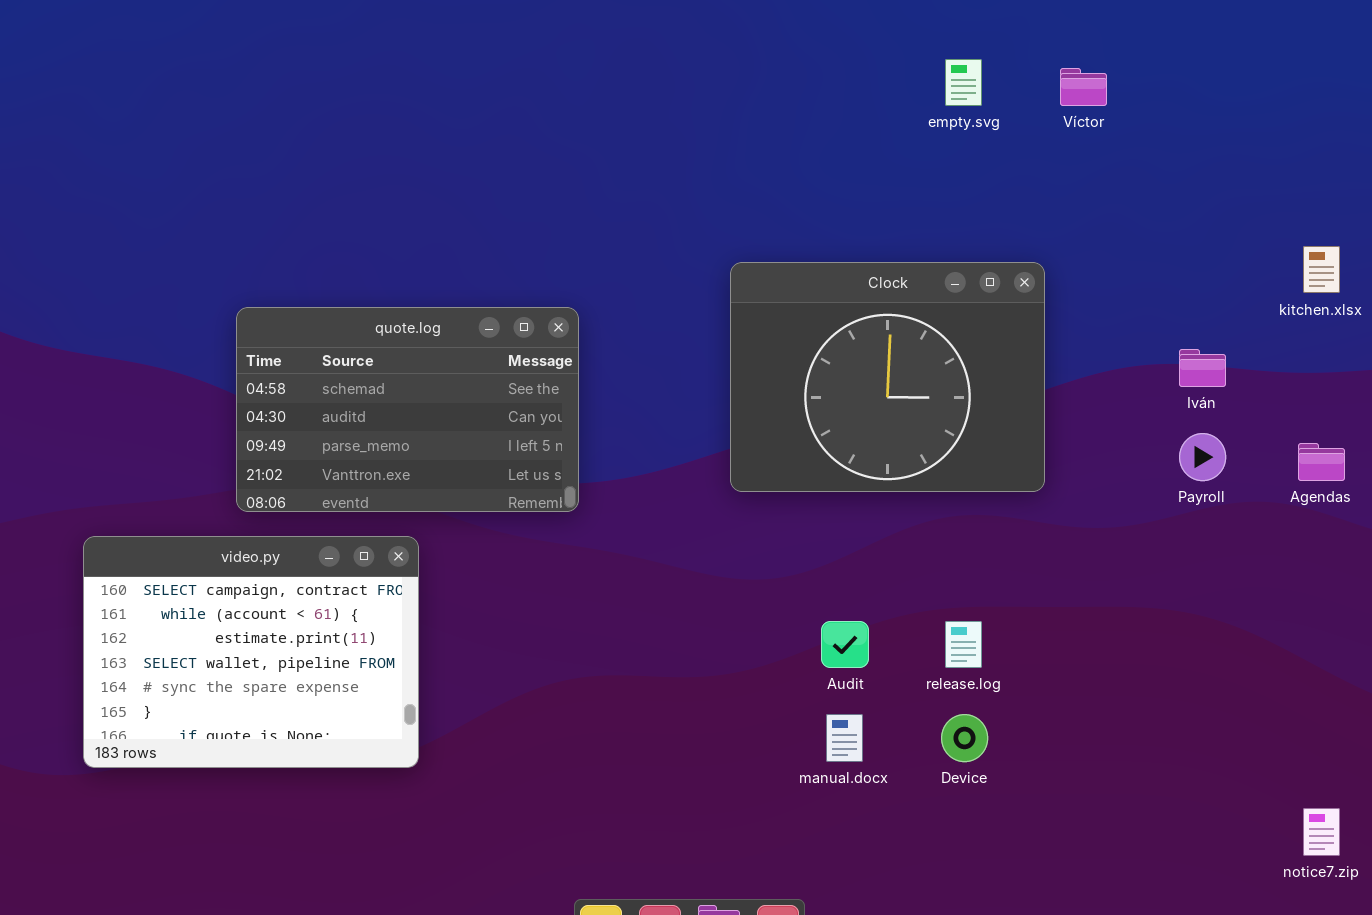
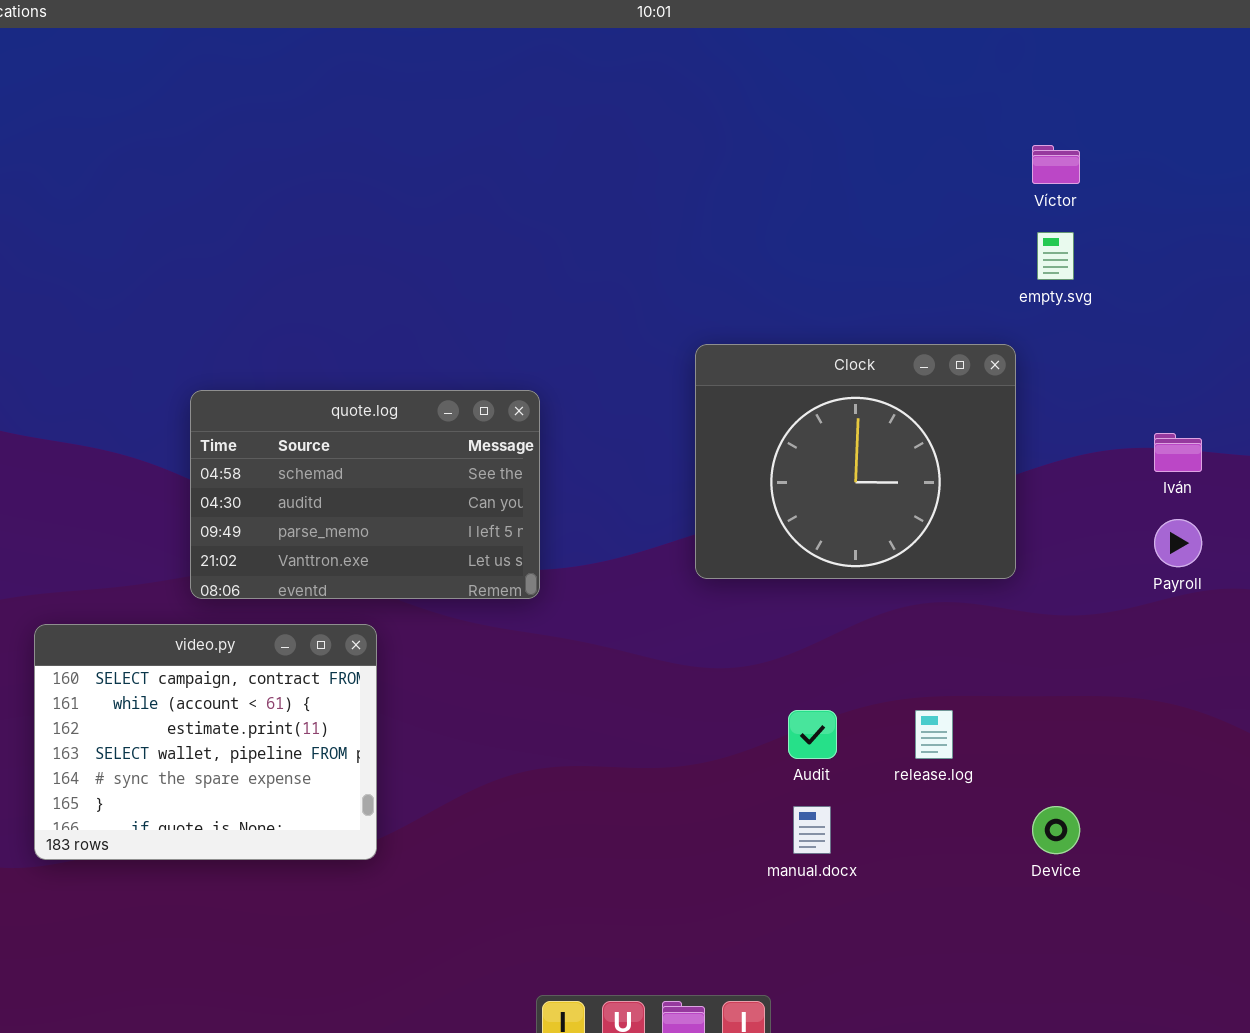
empty.svg: [945,59,982,106] -> [1037,232,1074,280], moved
Device: [941,714,988,762] -> [1032,806,1080,854], moved

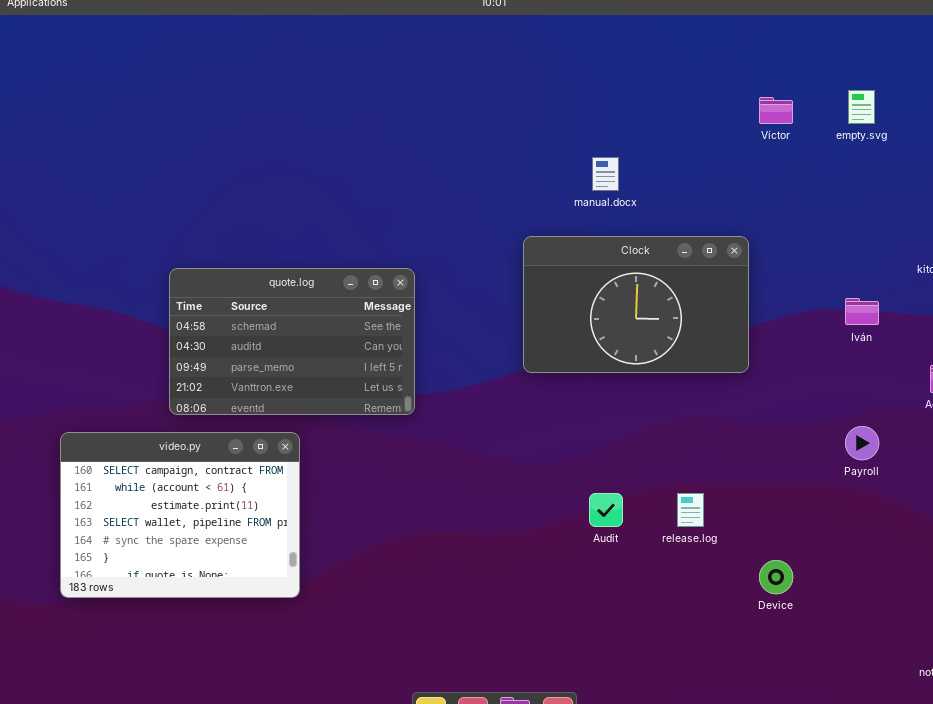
empty.svg: [1037,232,1074,280] -> [848,90,875,124], moved
Clock: [695,344,1016,579] -> [523,236,749,373], resized
Payroll: [1154,519,1202,567] -> [845,426,879,460], moved
manual.docx: [793,806,831,854] -> [592,157,619,191], moved

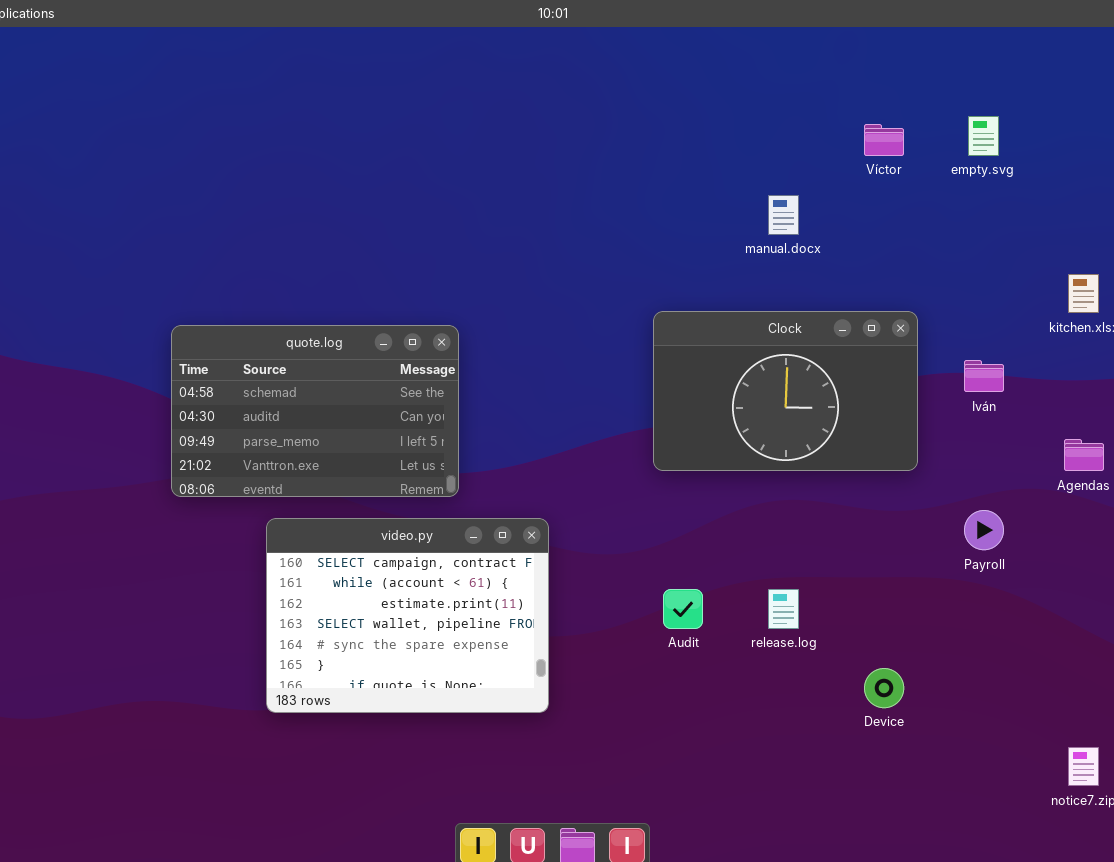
manual.docx: [592,157,619,191] -> [768,195,799,235], moved
Clock: [523,236,749,373] -> [653,311,918,471], moved
video.py: [60,432,300,598] -> [266,518,549,713], moved

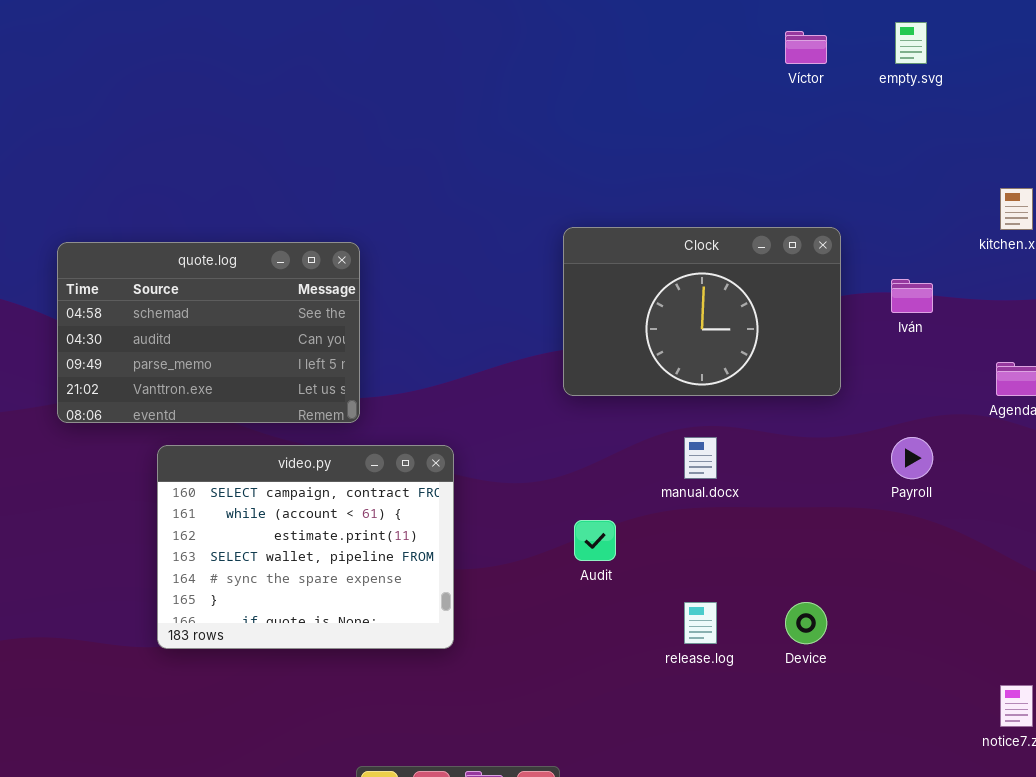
manual.docx: [768,195,799,235] -> [684,437,717,479], moved
release.log: [768,589,799,629] -> [684,602,717,644], moved

